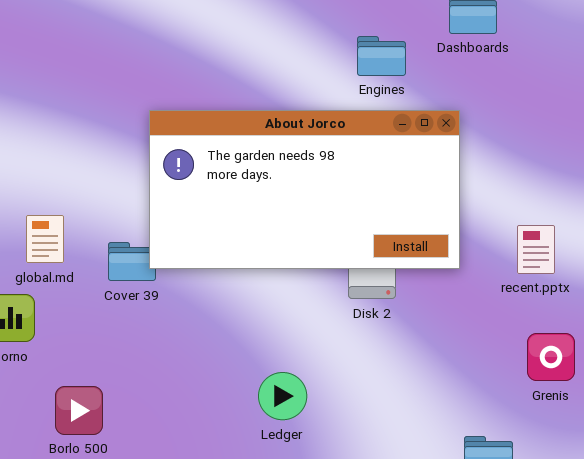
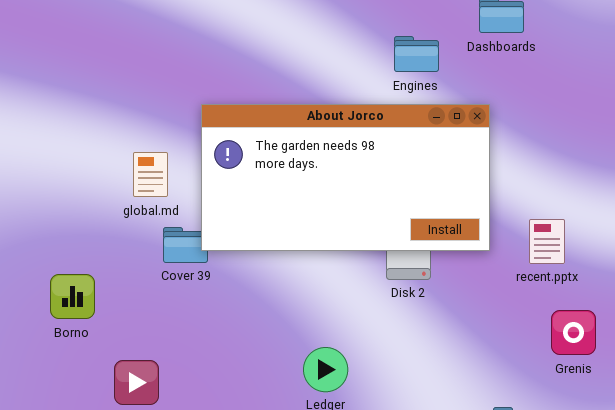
global.md: [26,215,64,263] -> [133,152,168,197], moved
recent.pptx: [517,225,555,274] -> [529,219,565,264], moved

